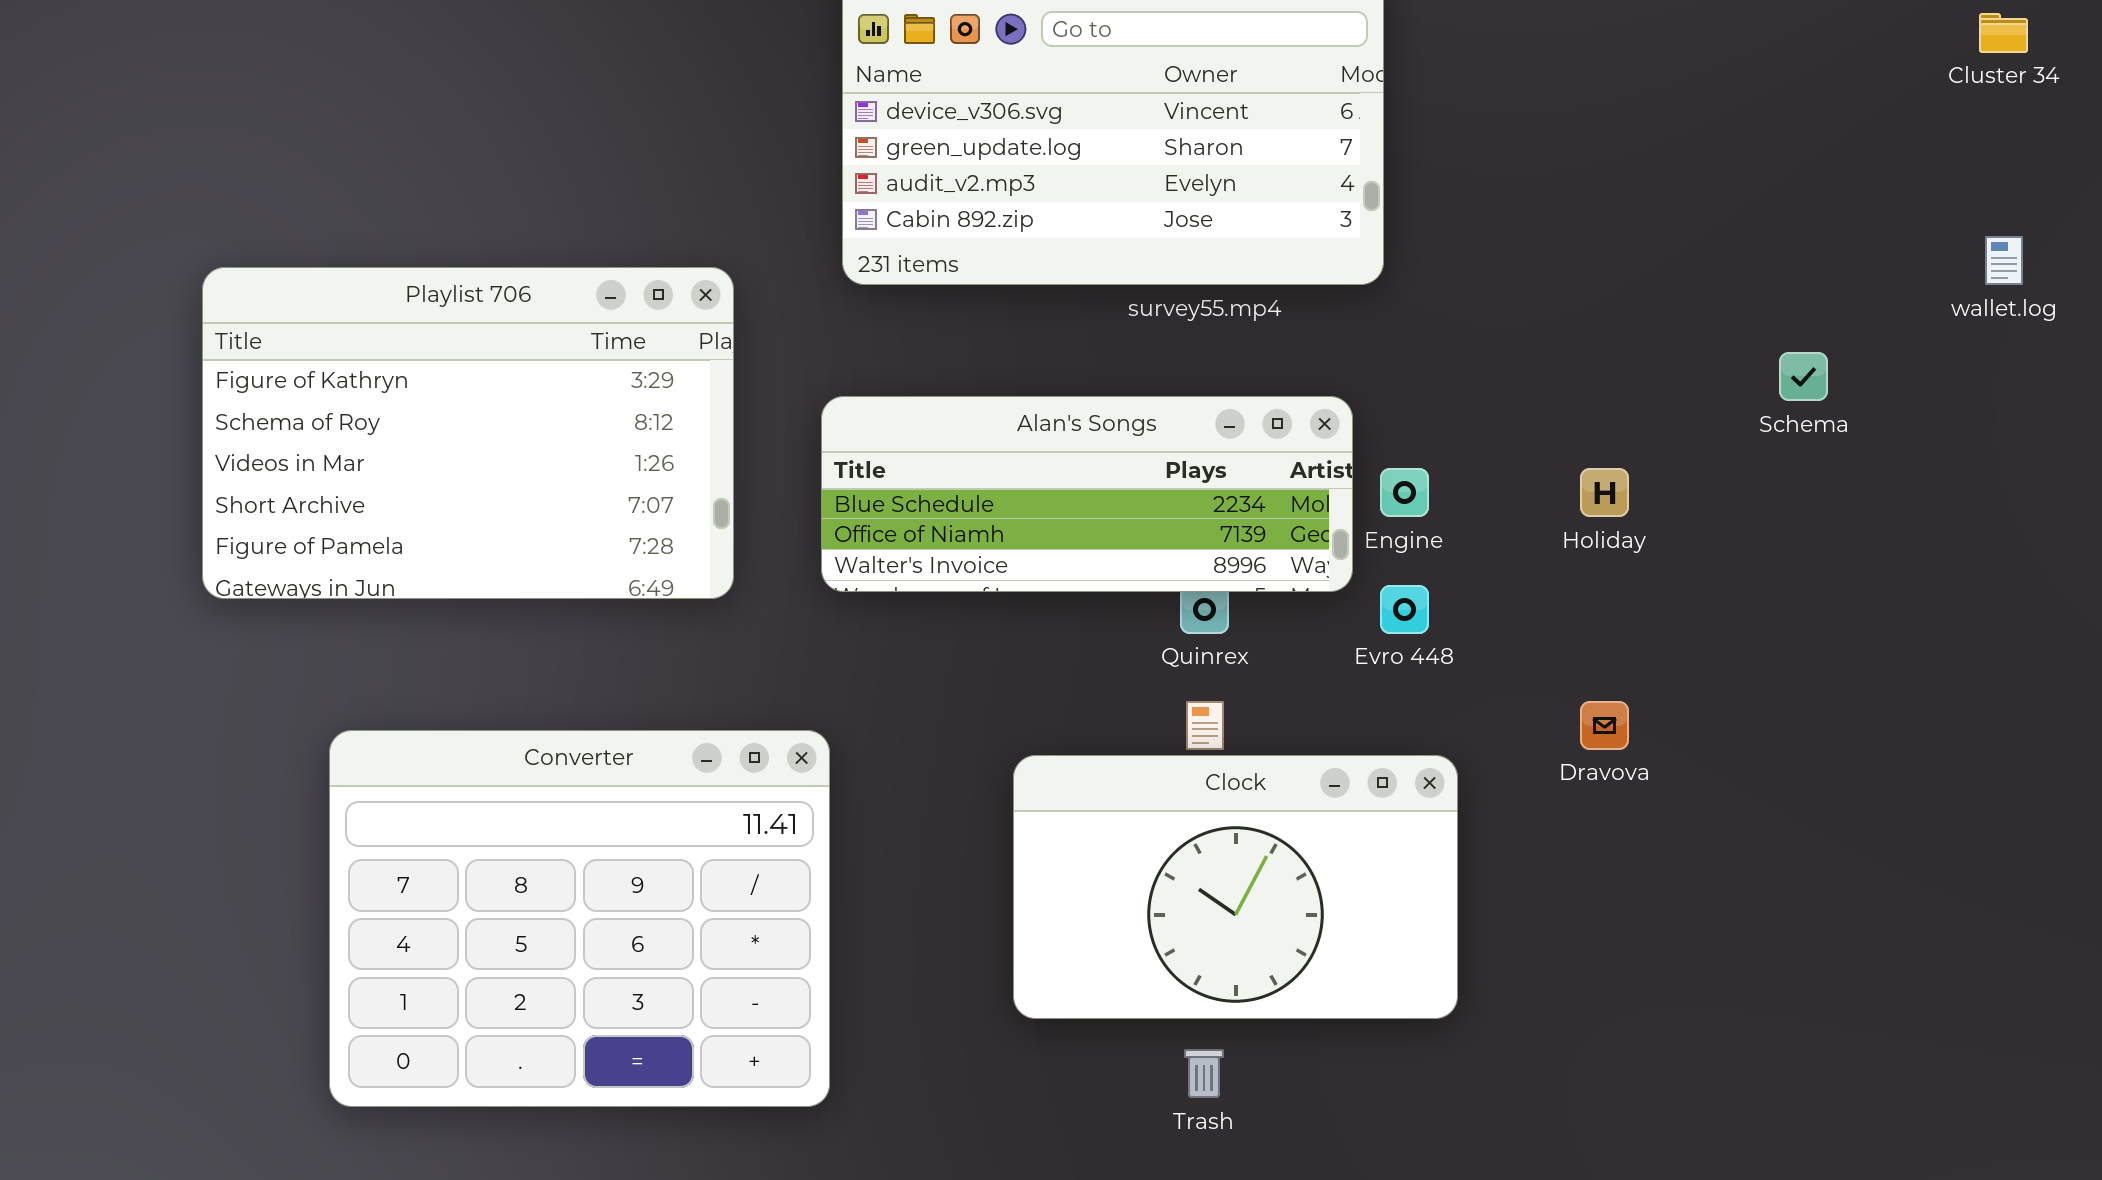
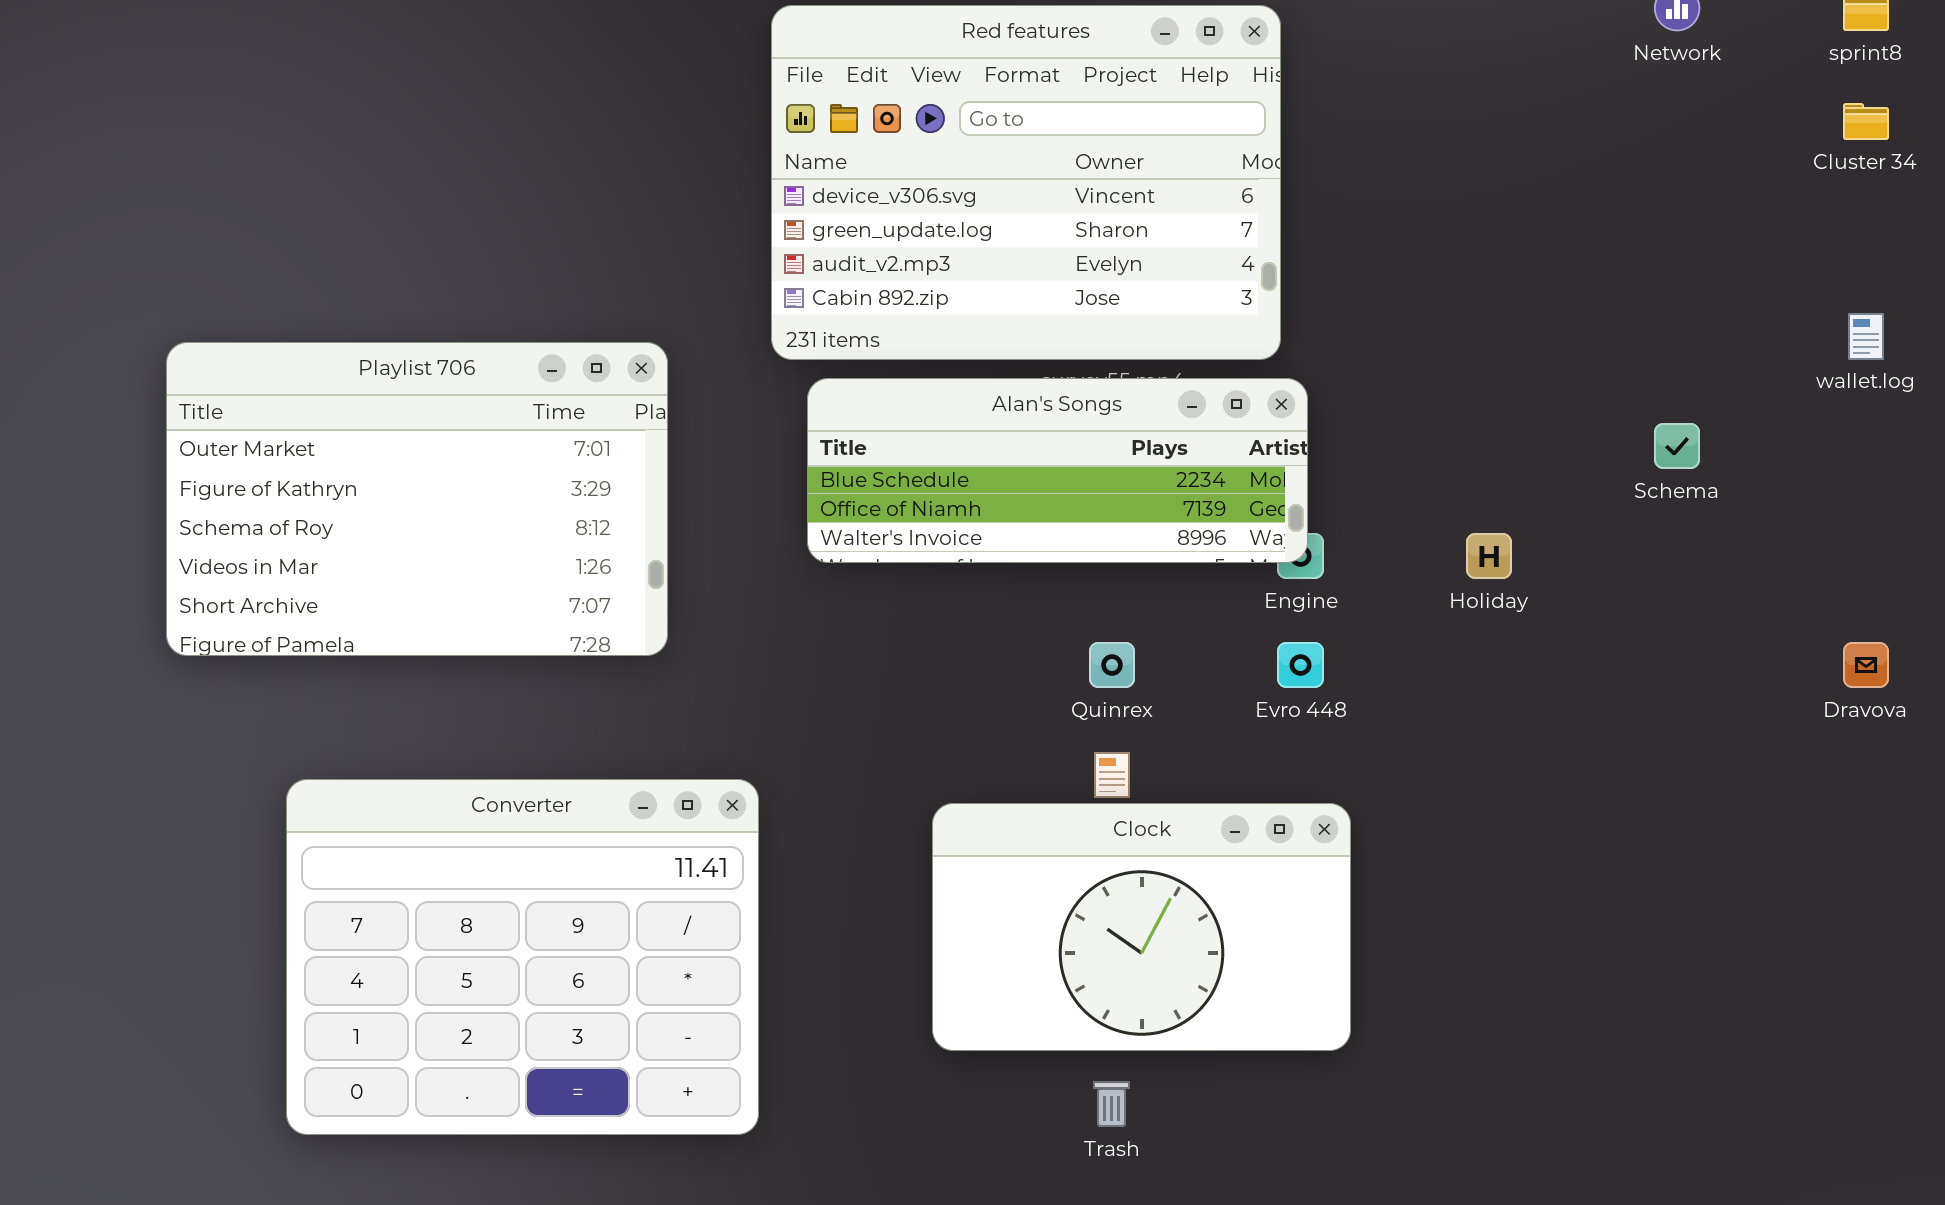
Playlist 706: [202,267,734,599] -> [166,342,668,656], scrolled up 1 row
Alan's Songs: [821,396,1353,592] -> [807,378,1308,563], moved
Dravova: [1580,701,1629,750] -> [1843,642,1889,688], moved

